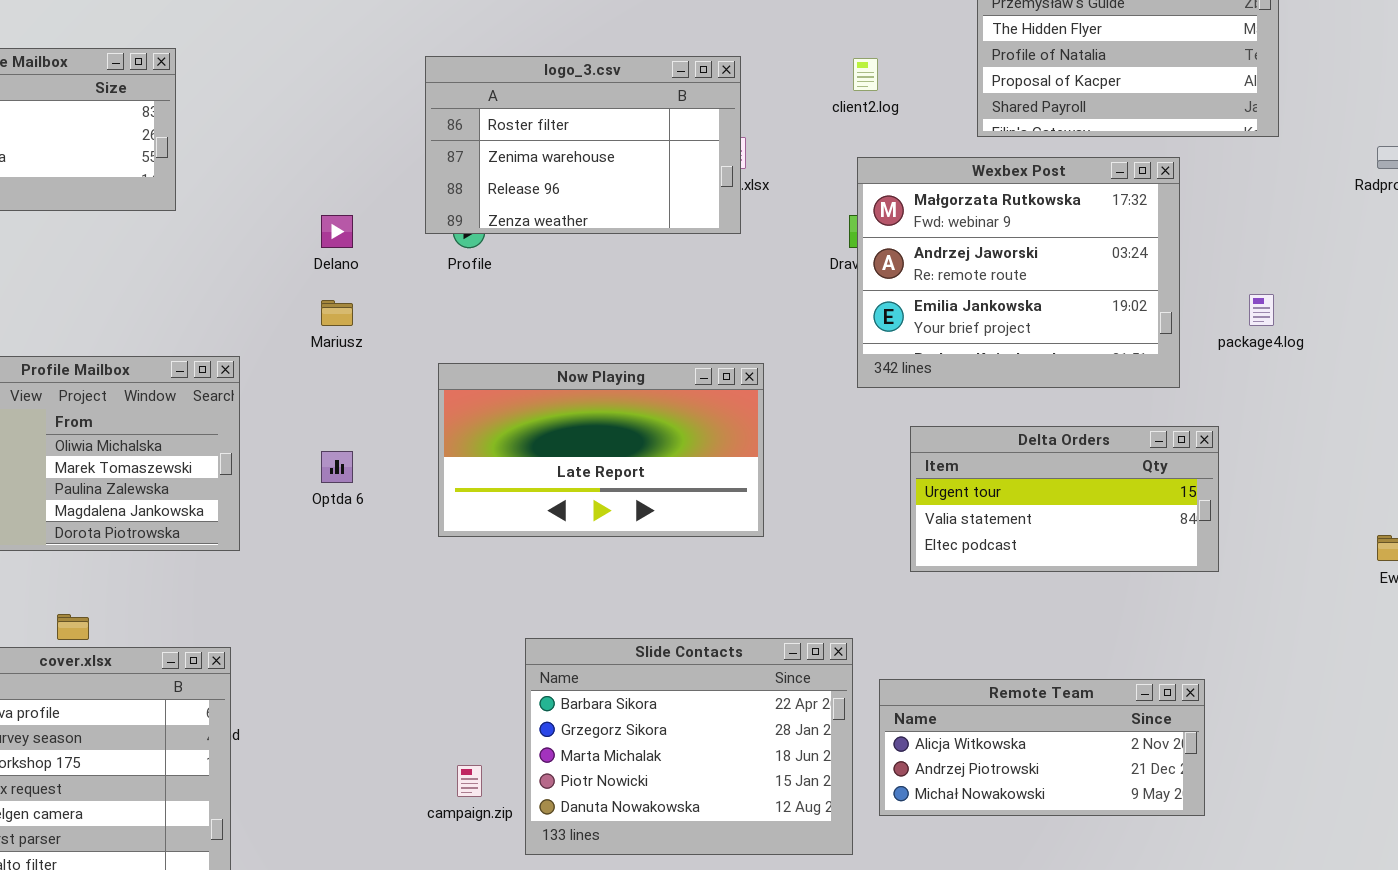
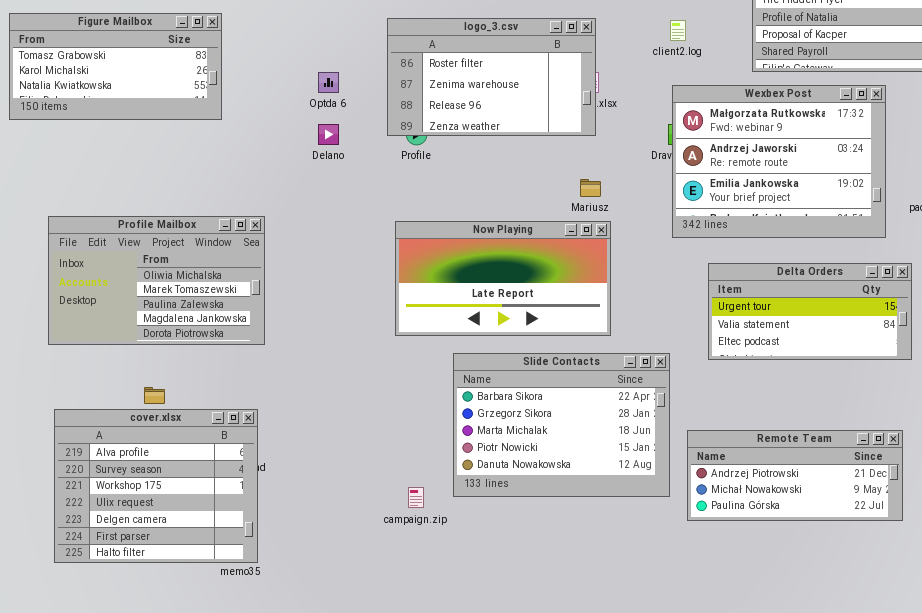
Mariusz: [321,300,353,326] -> [580,179,601,197], moved
Optda 6: [321,451,353,483] -> [318,72,339,93], moved
Slide Contacts: [525,638,853,855] -> [453,353,670,497], moved
Remote Team: [879,679,1205,816] -> [687,430,903,521], scrolled down 1 row

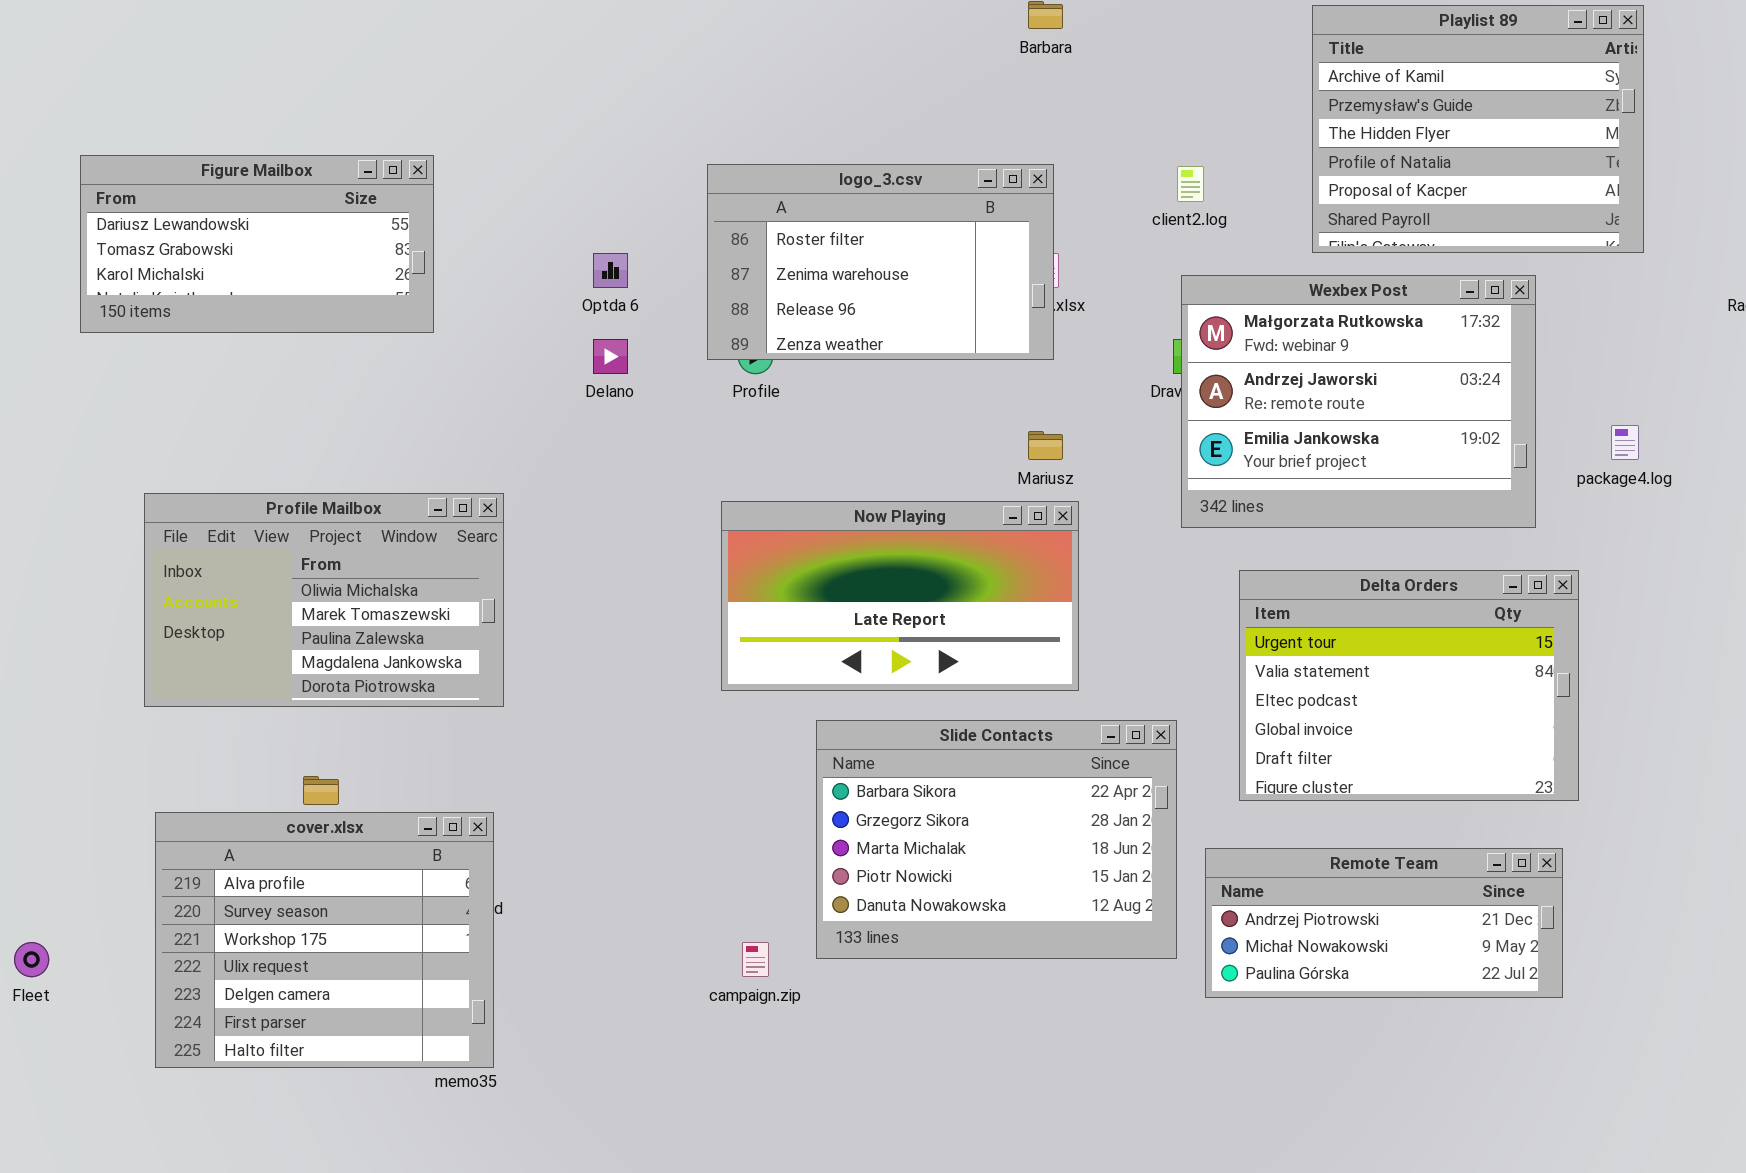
Figure Mailbox: [9,13,222,120] -> [80,155,434,333], scrolled up 1 row
Delta Orders: [708,263,912,360] -> [1239,570,1579,801], resized

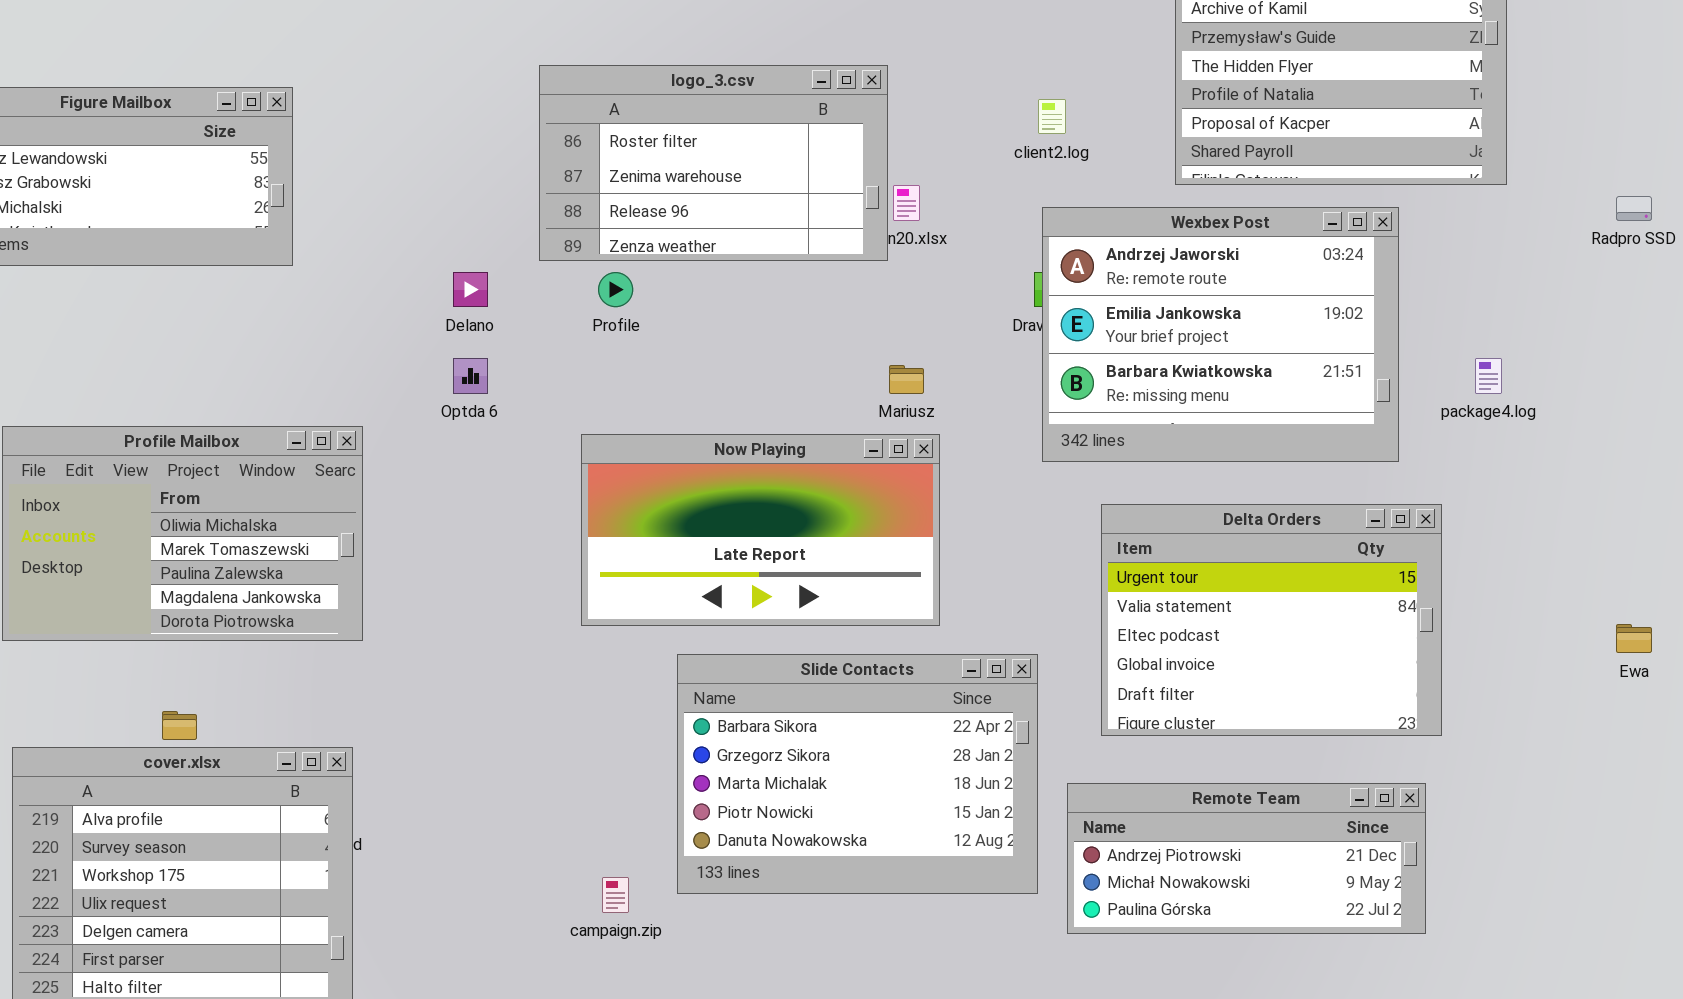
logo_3.csv: [707,164,1054,360] -> [539,65,888,261], moved
Optda 6: [593,253,628,288] -> [453,358,488,394], moved
Wexbex Post: [1181,275,1536,528] -> [1042,207,1399,462], scrolled down 1 row

